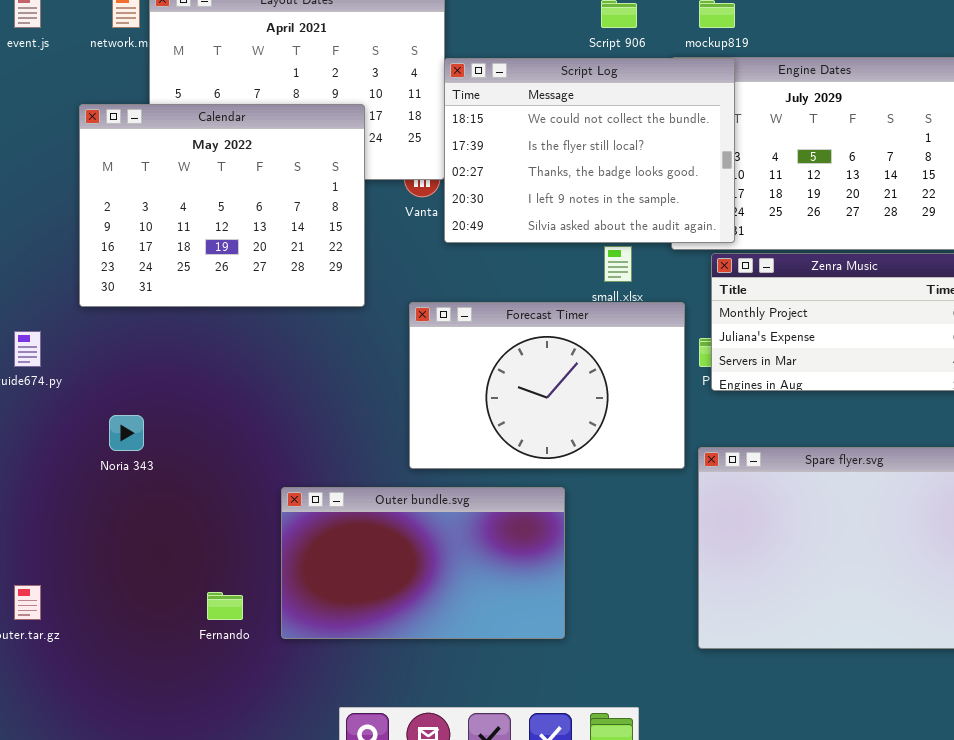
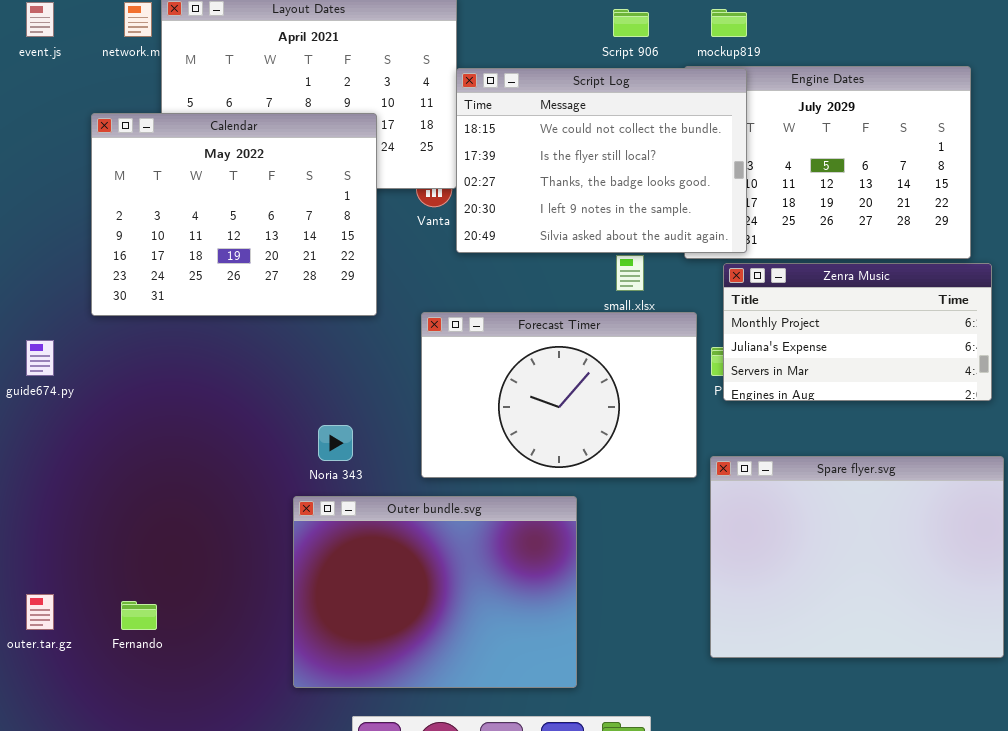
Noria 343: [109,415,144,451] -> [318,425,353,461], moved
Outer bundle.svg: [281,487,565,639] -> [293,496,577,688], resized
Fernando: [207,592,243,620] -> [121,601,157,630], moved

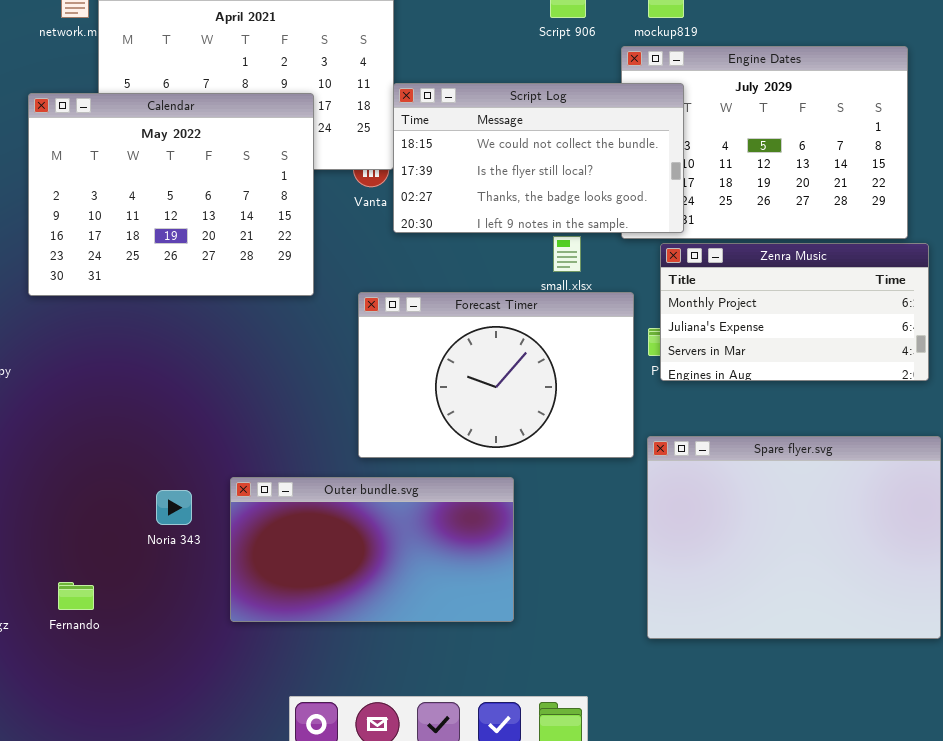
Script Log: [456,68,747,253] -> [393,83,684,233], resized
Noria 343: [318,425,353,461] -> [156,490,192,525], moved
Outer bundle.svg: [293,496,577,688] -> [230,477,514,622], resized

